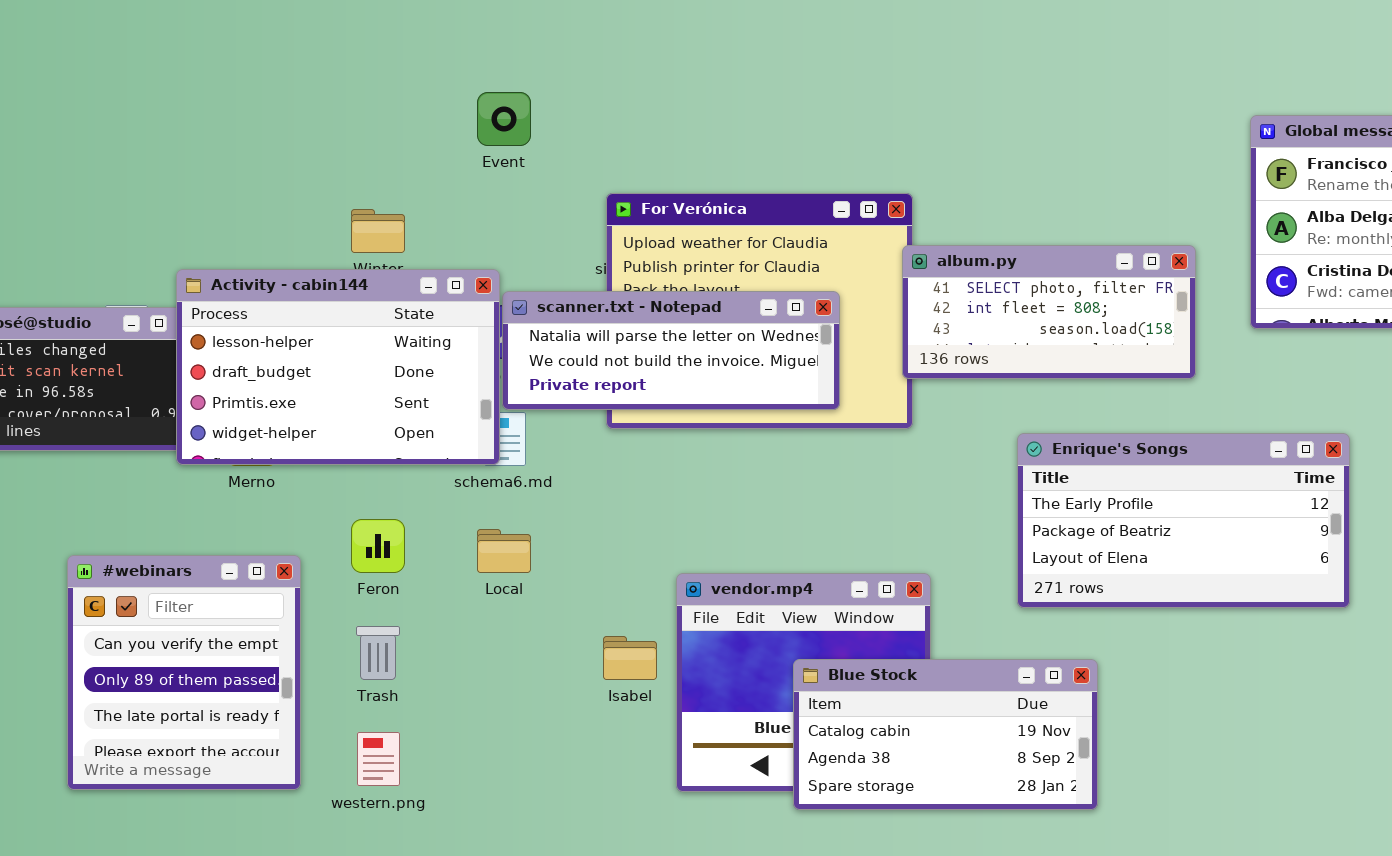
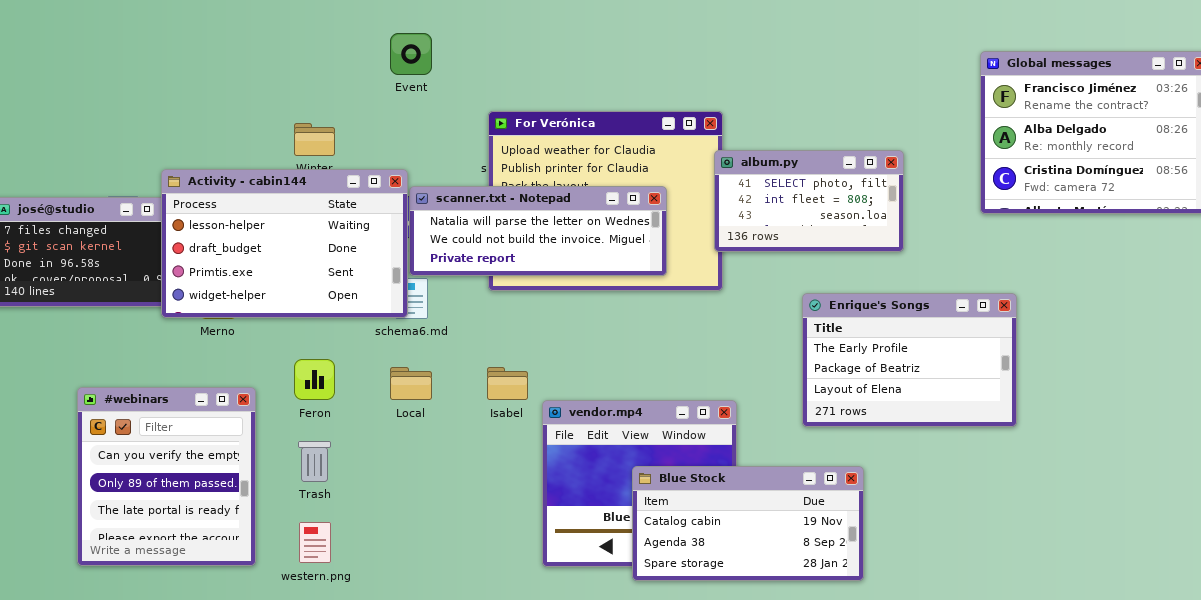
album.py: [902,245,1196,379] -> [714,150,904,252], resized
Enrique's Songs: [1017,433,1350,608] -> [802,293,1017,427], resized
Isabel: [603,636,657,680] -> [487,367,528,400], moved

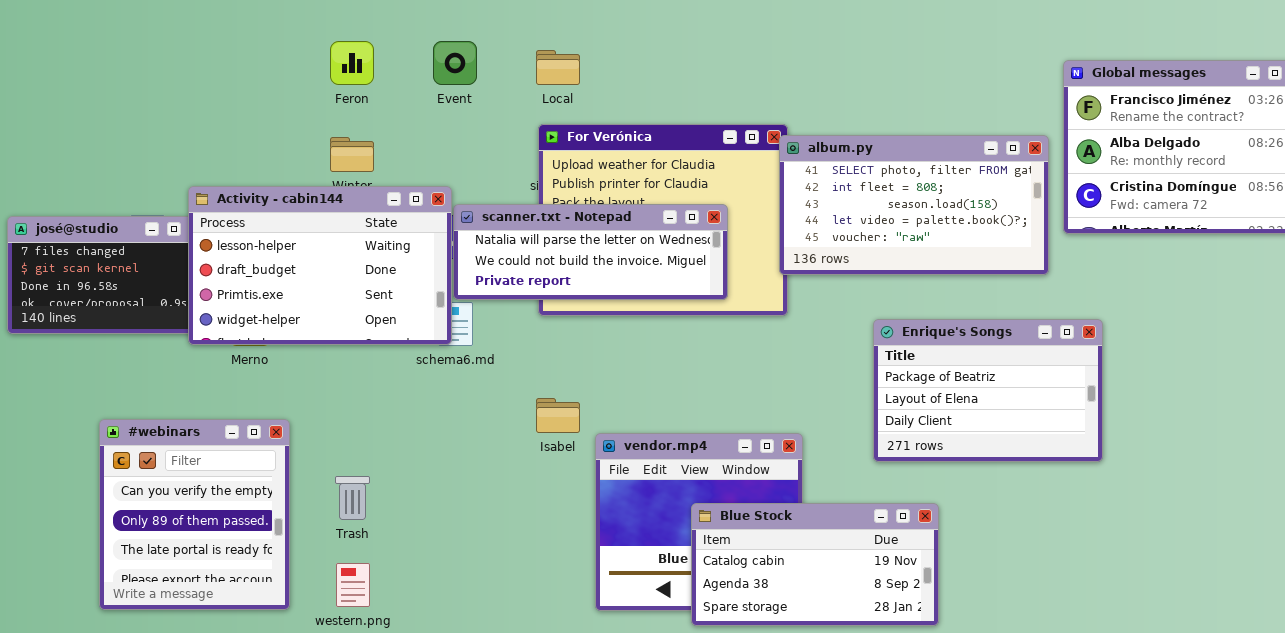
album.py: [714,150,904,252] -> [779,135,1049,275], resized
Enrique's Songs: [802,293,1017,427] -> [873,319,1103,462], scrolled down 1 row
Feron: [294,359,335,400] -> [330,41,374,85], moved
Local: [390,367,432,400] -> [536,50,580,85], moved

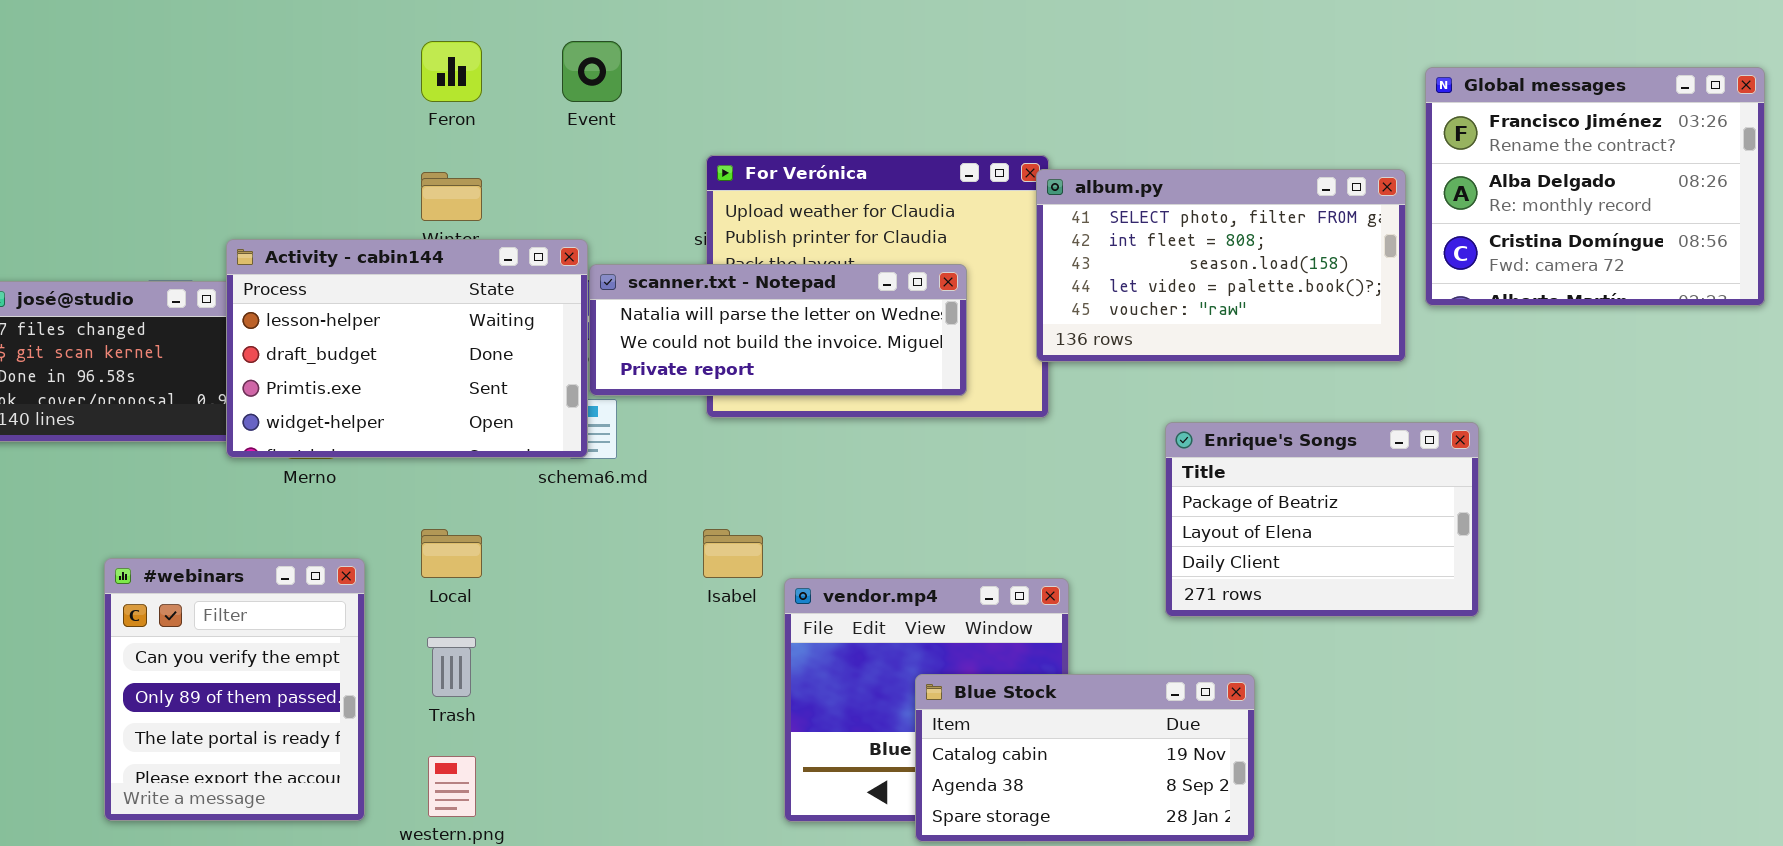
Local: [536,50,580,85] -> [421,529,482,578], moved

